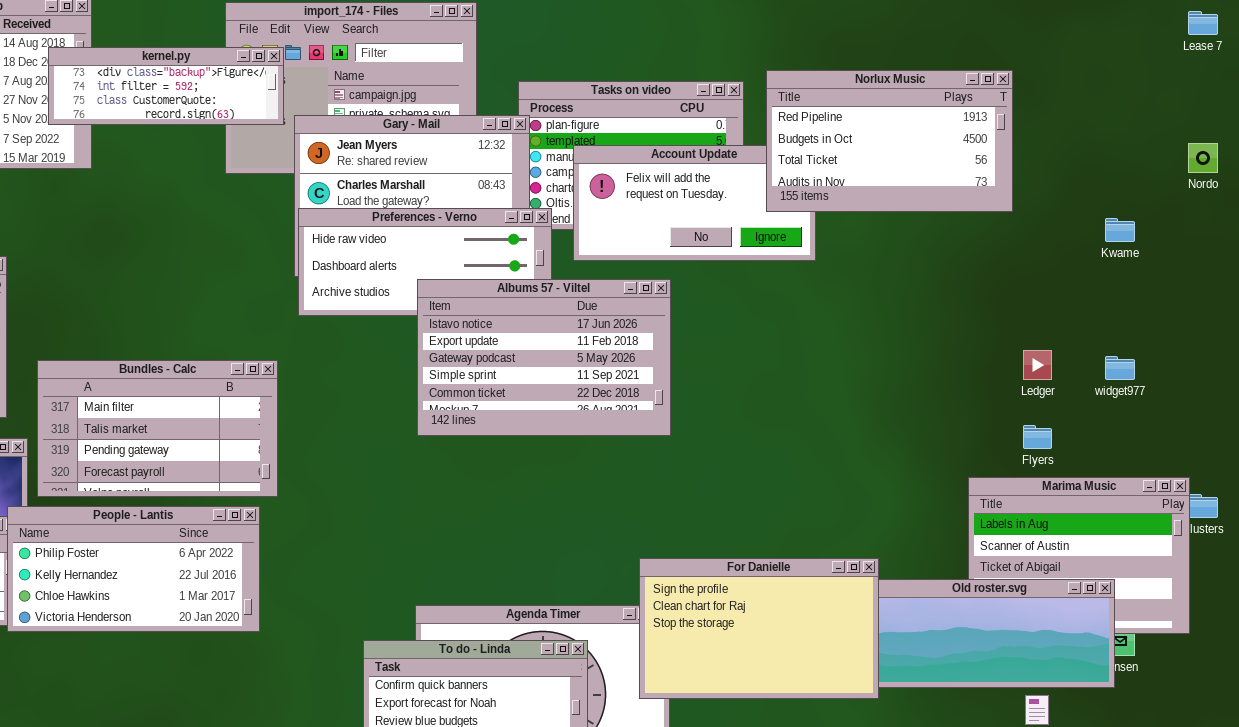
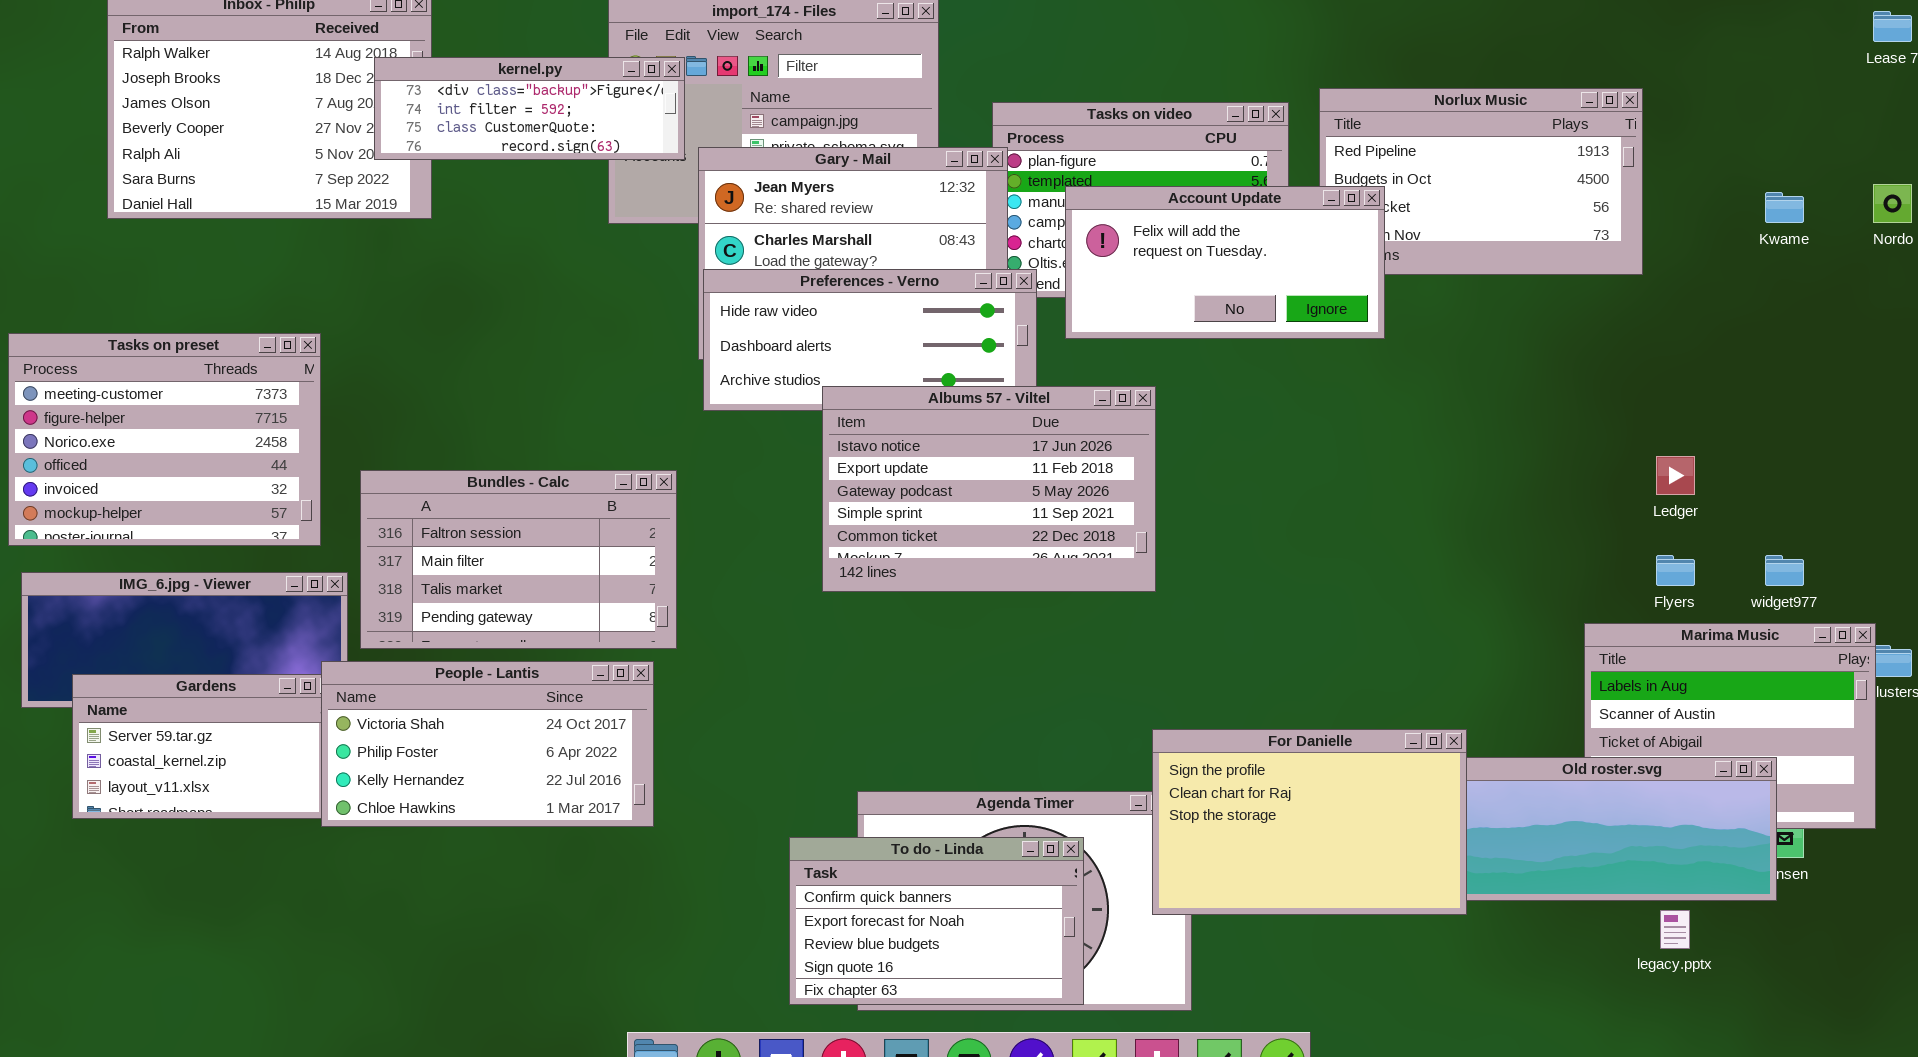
Account Update: [573,145,816,261] -> [1065,186,1385,339], raised
Kwame: [1105,218,1135,242] -> [1765,192,1804,223], moved
Albums 57 - Viltel: [417,279,671,436] -> [822,386,1156,592], moved
widget977: [1105,356,1135,380] -> [1765,555,1804,586], moved
Bundles - Calc: [37,360,278,497] -> [360,470,677,649], scrolled up 1 row
People - Lantis: [7,506,260,632] -> [321,661,654,827], scrolled up 1 row

